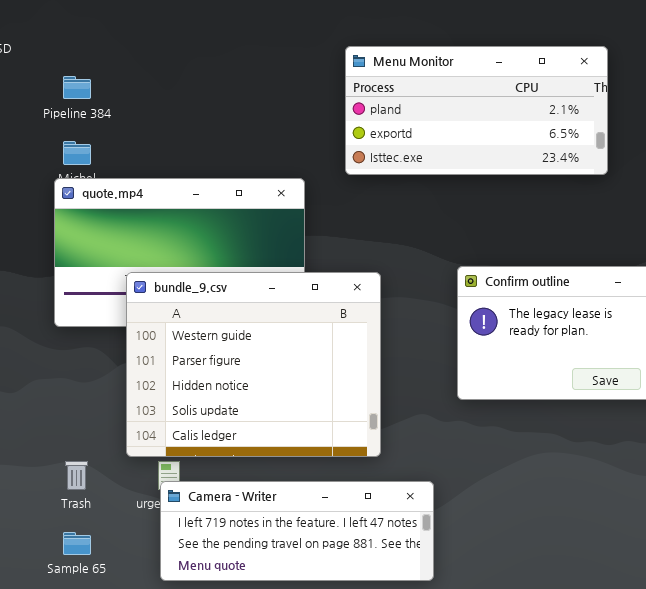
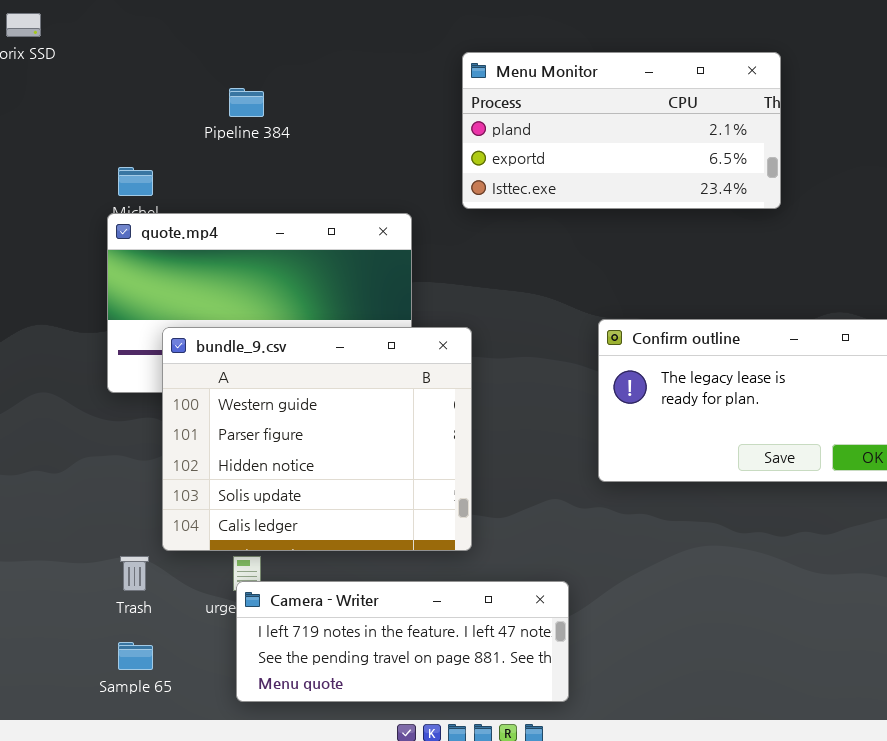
Pipeline 384: [63,76,91,99] -> [229,88,264,117], moved
bundle_9.csv: [126,272,381,457] -> [162,327,472,551], moved

